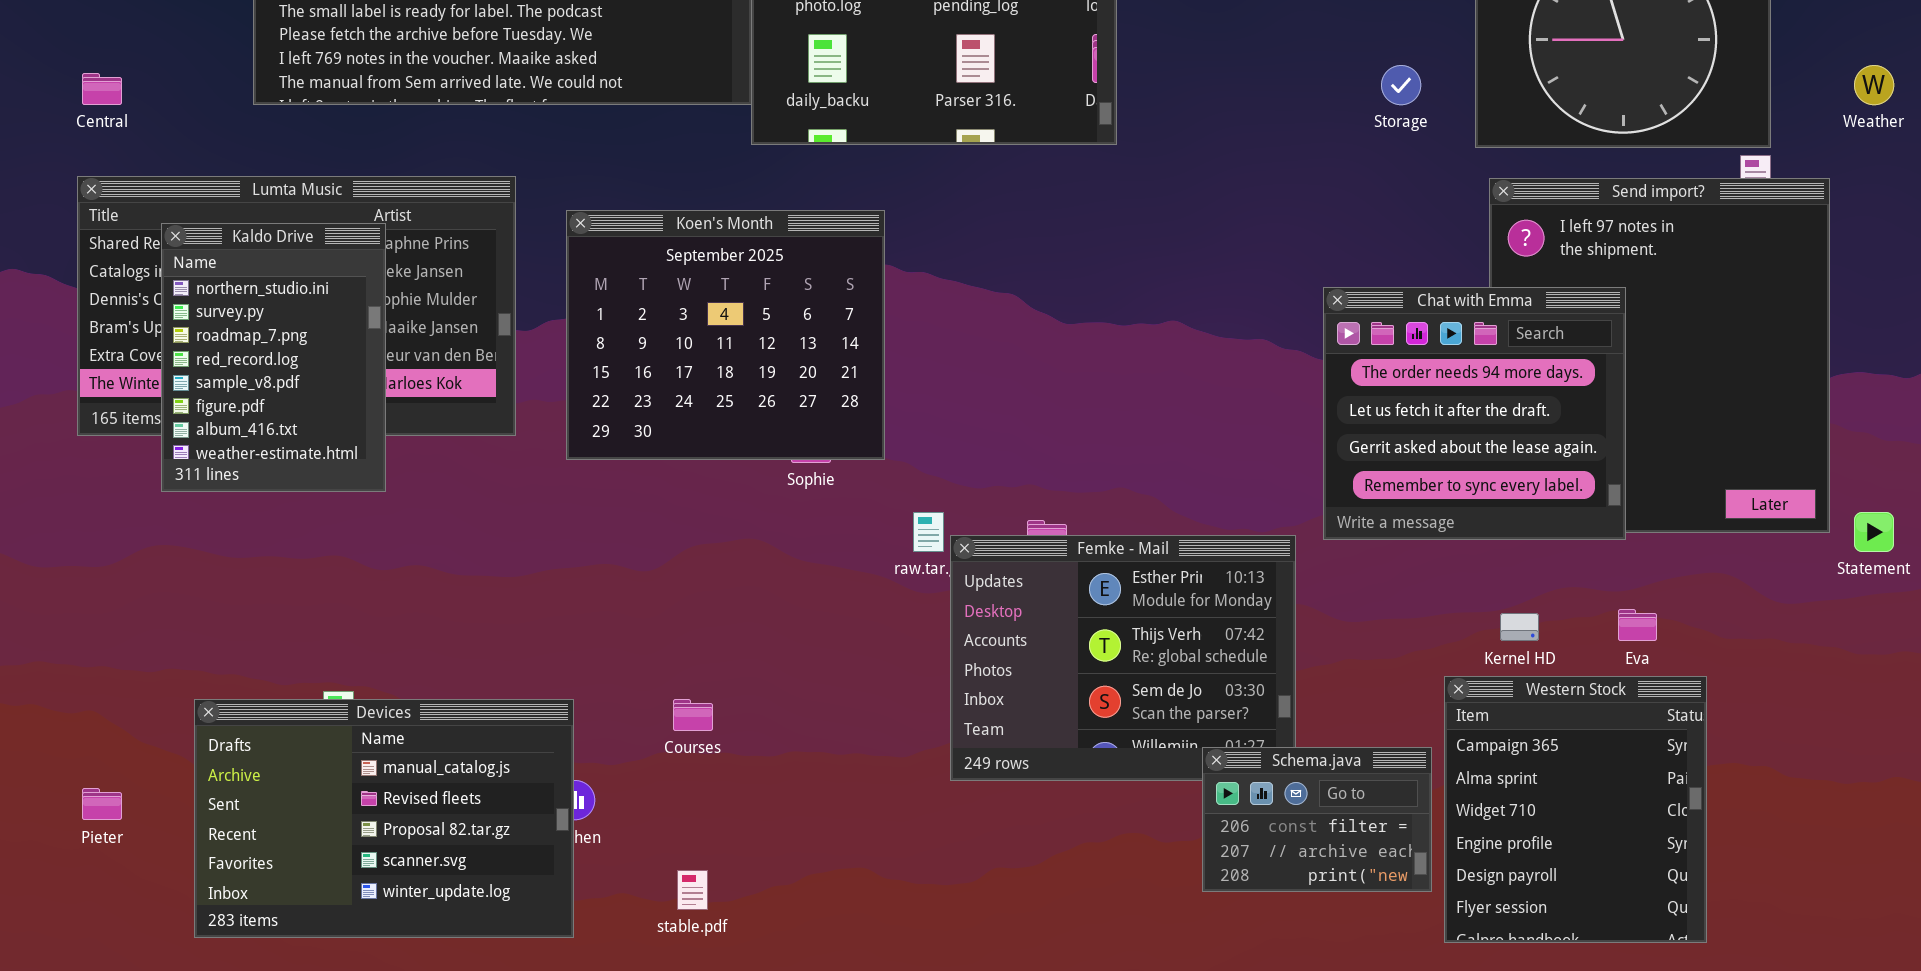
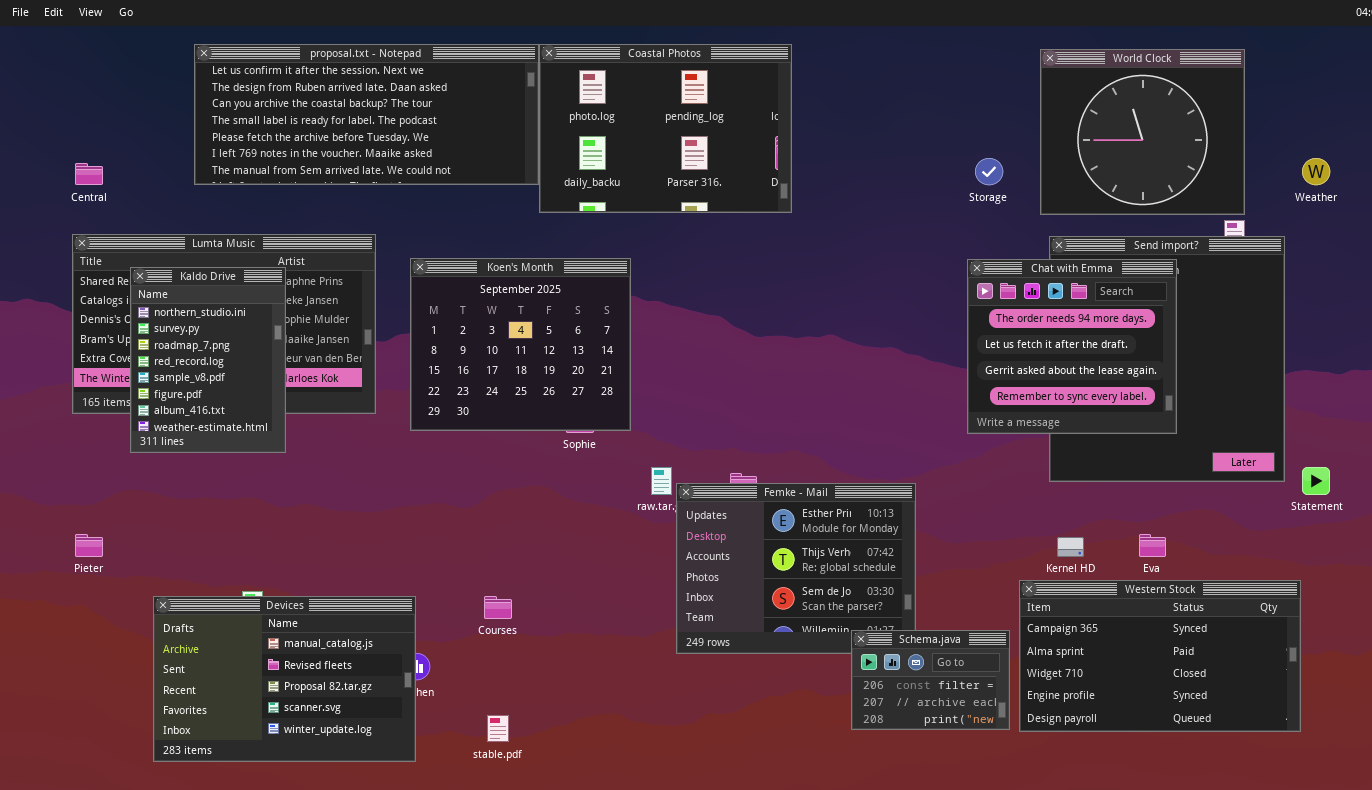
Chat with Emma: [1323,287,1626,540] -> [967,259,1177,434], moved
Western Stock: [1444,676,1707,943] -> [1019,580,1301,732], resized
Pieter: [82,788,122,820] -> [75,534,103,557], moved

